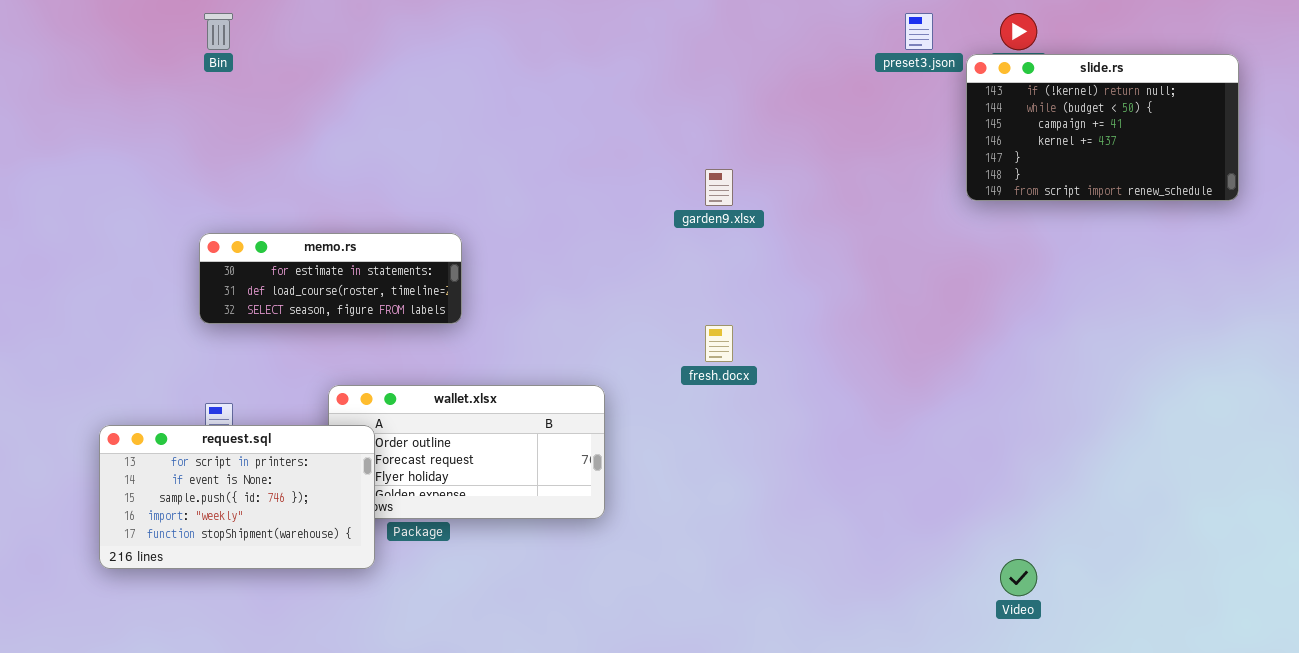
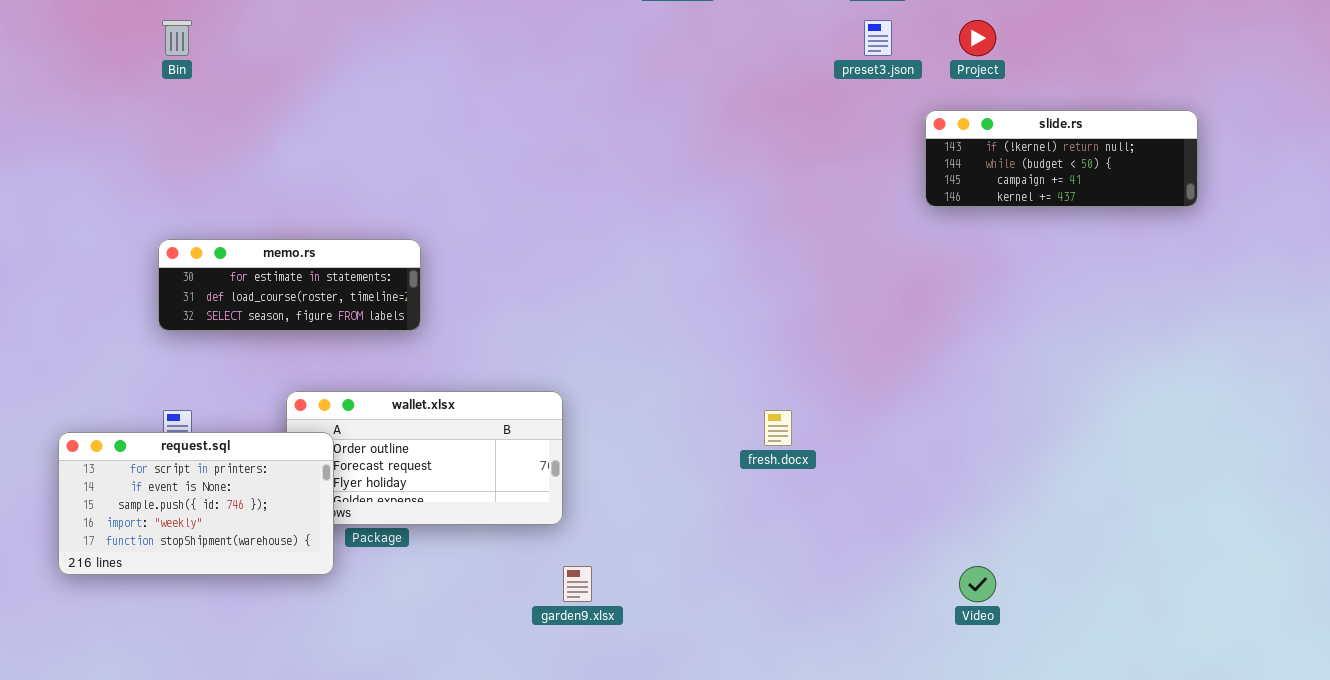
slide.rs: [966,54,1239,201] -> [925,110,1198,207], resized
garden9.xlsx: [705,169,733,206] -> [563,566,592,602], moved
fresh.docx: [705,325,733,362] -> [764,410,792,446], moved

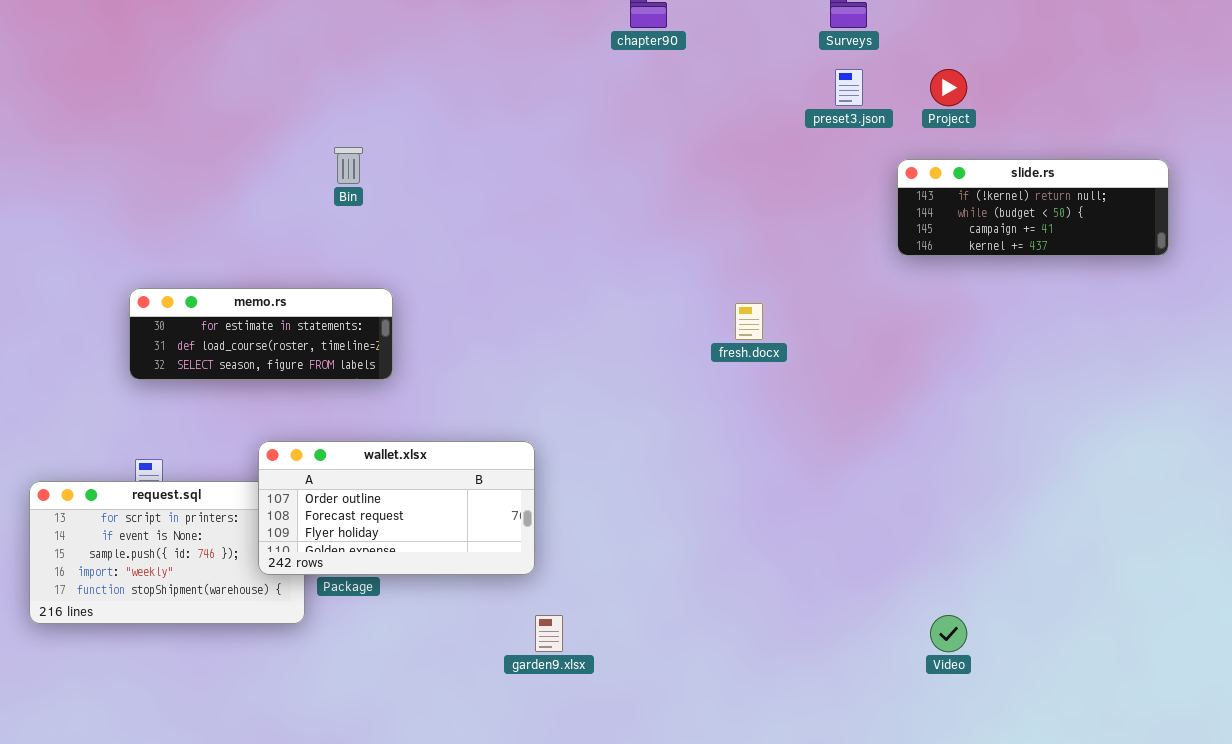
Bin: [162,20,192,56] -> [334,147,363,184], moved
wallet.xlsx: [286,391,563,525] -> [258,441,535,575], raised
fresh.docx: [764,410,792,446] -> [735,303,763,340], moved

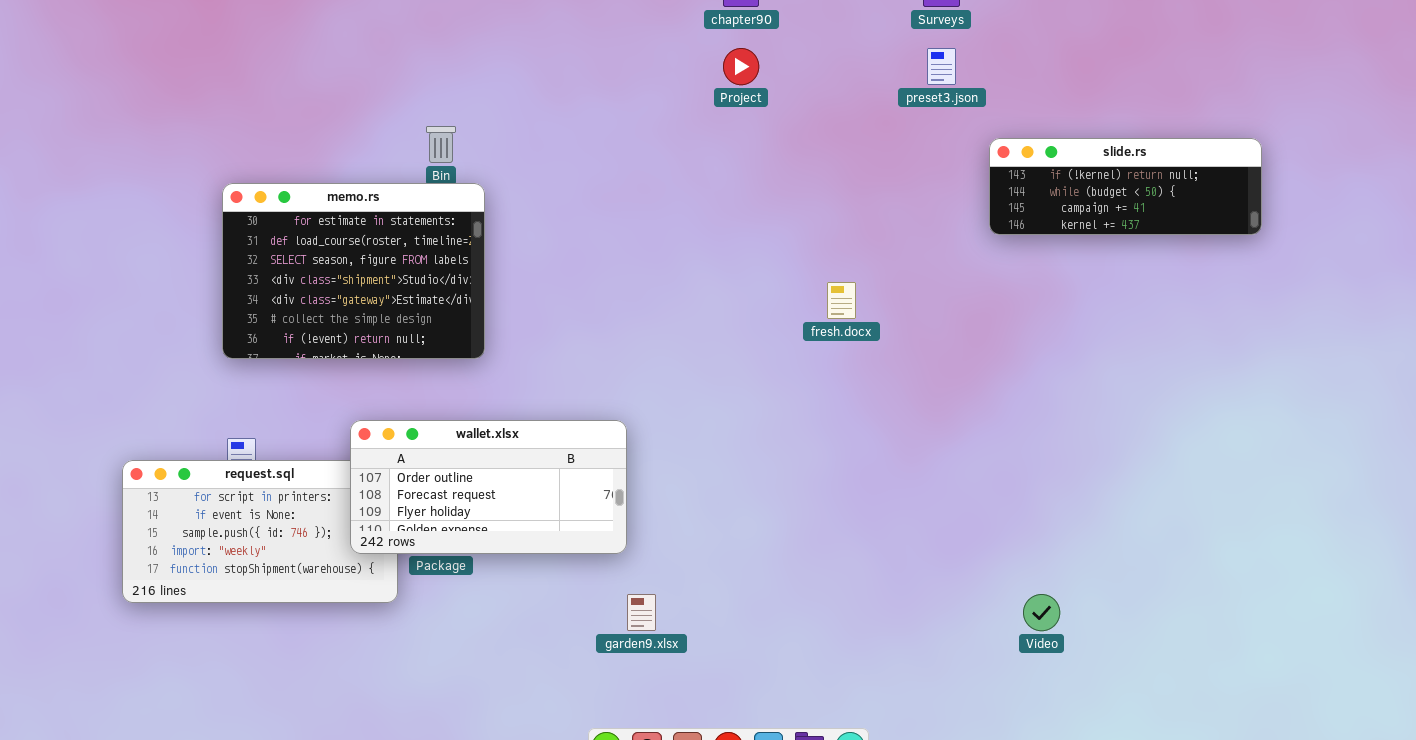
Project: [930,69,967,106] -> [723,48,759,85], moved
memo.rs: [129,288,393,380] -> [222,183,485,359], resized

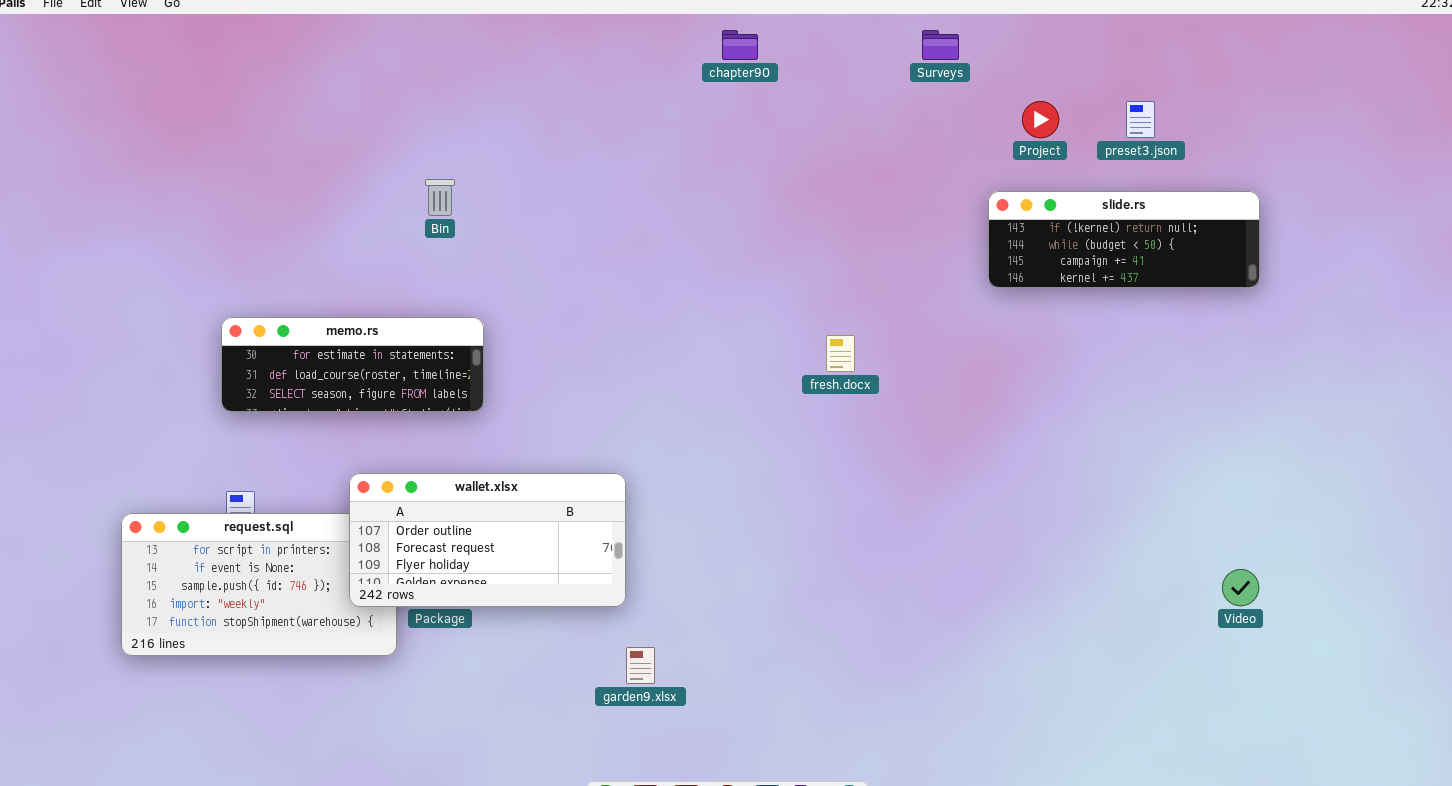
Project: [723,48,759,85] -> [1022,101,1059,138], moved
preset3.json: [927,48,956,85] -> [1126,101,1155,138], moved
memo.rs: [222,183,485,359] -> [221,317,484,412], resized
Video: [1023,594,1060,631] -> [1222,569,1259,606], moved

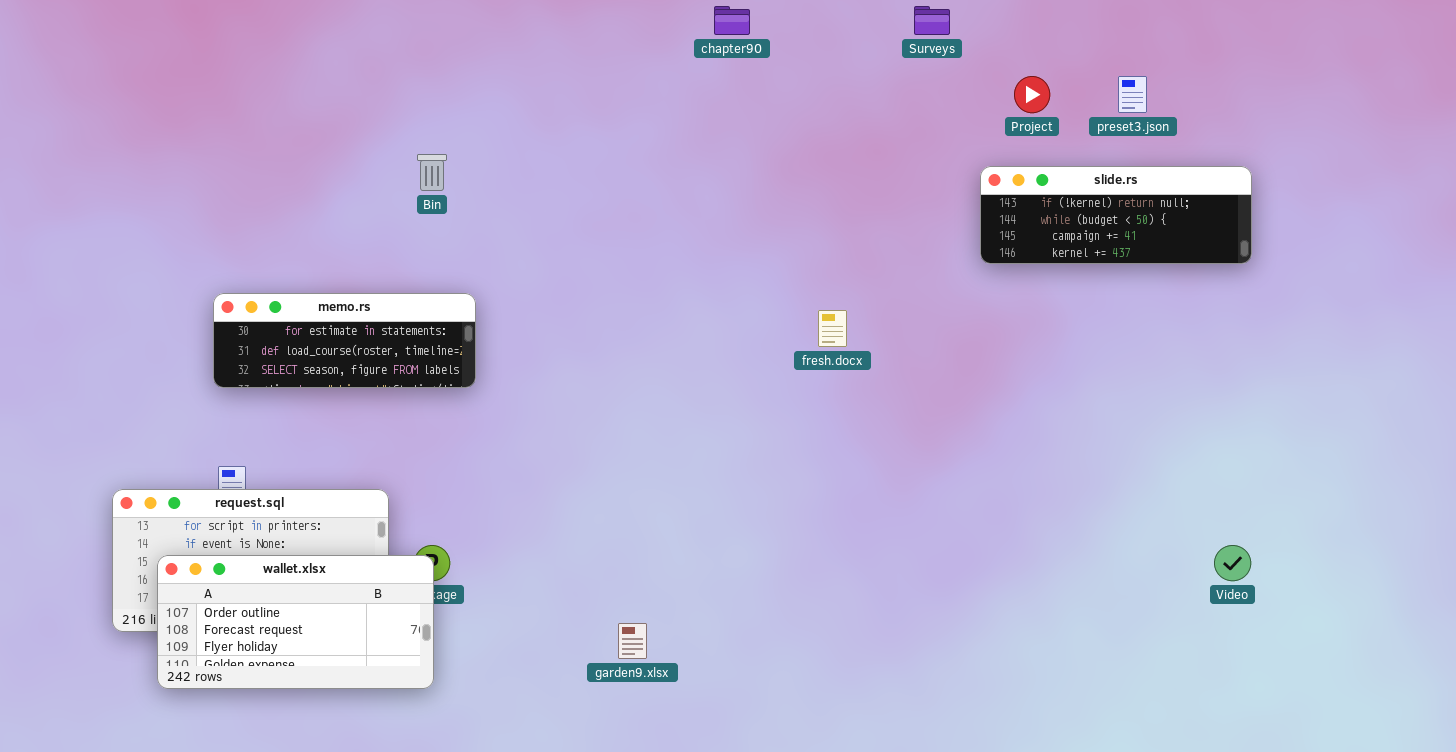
wallet.xlsx: [349,473,626,607] -> [157,555,434,689], moved

